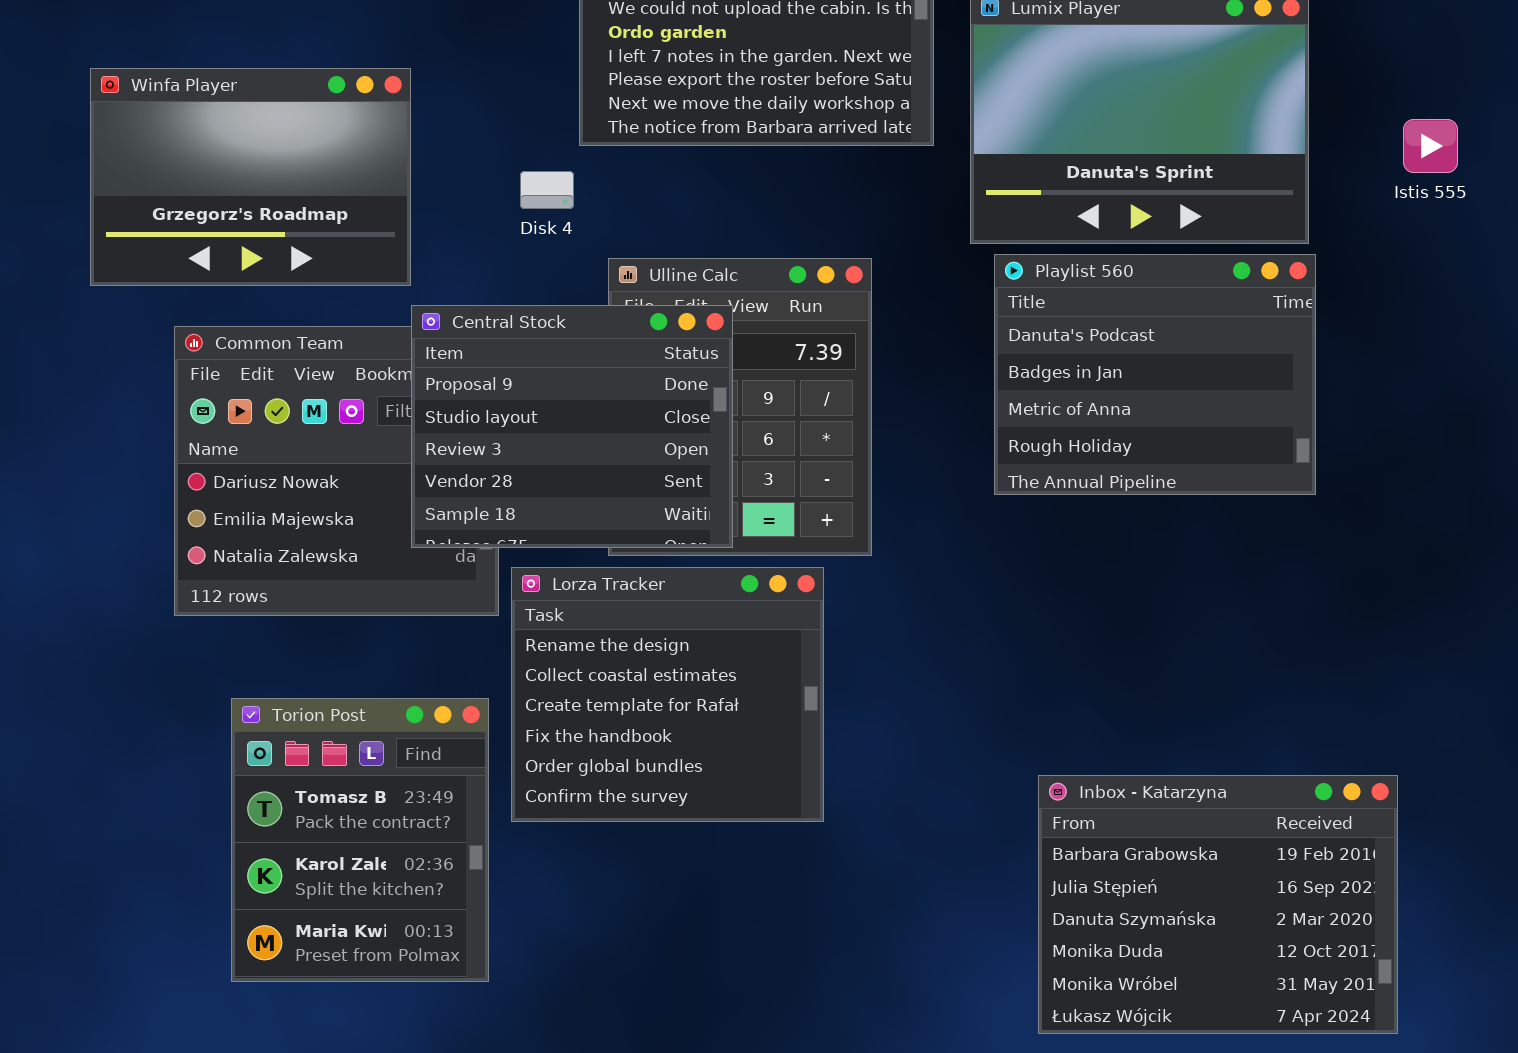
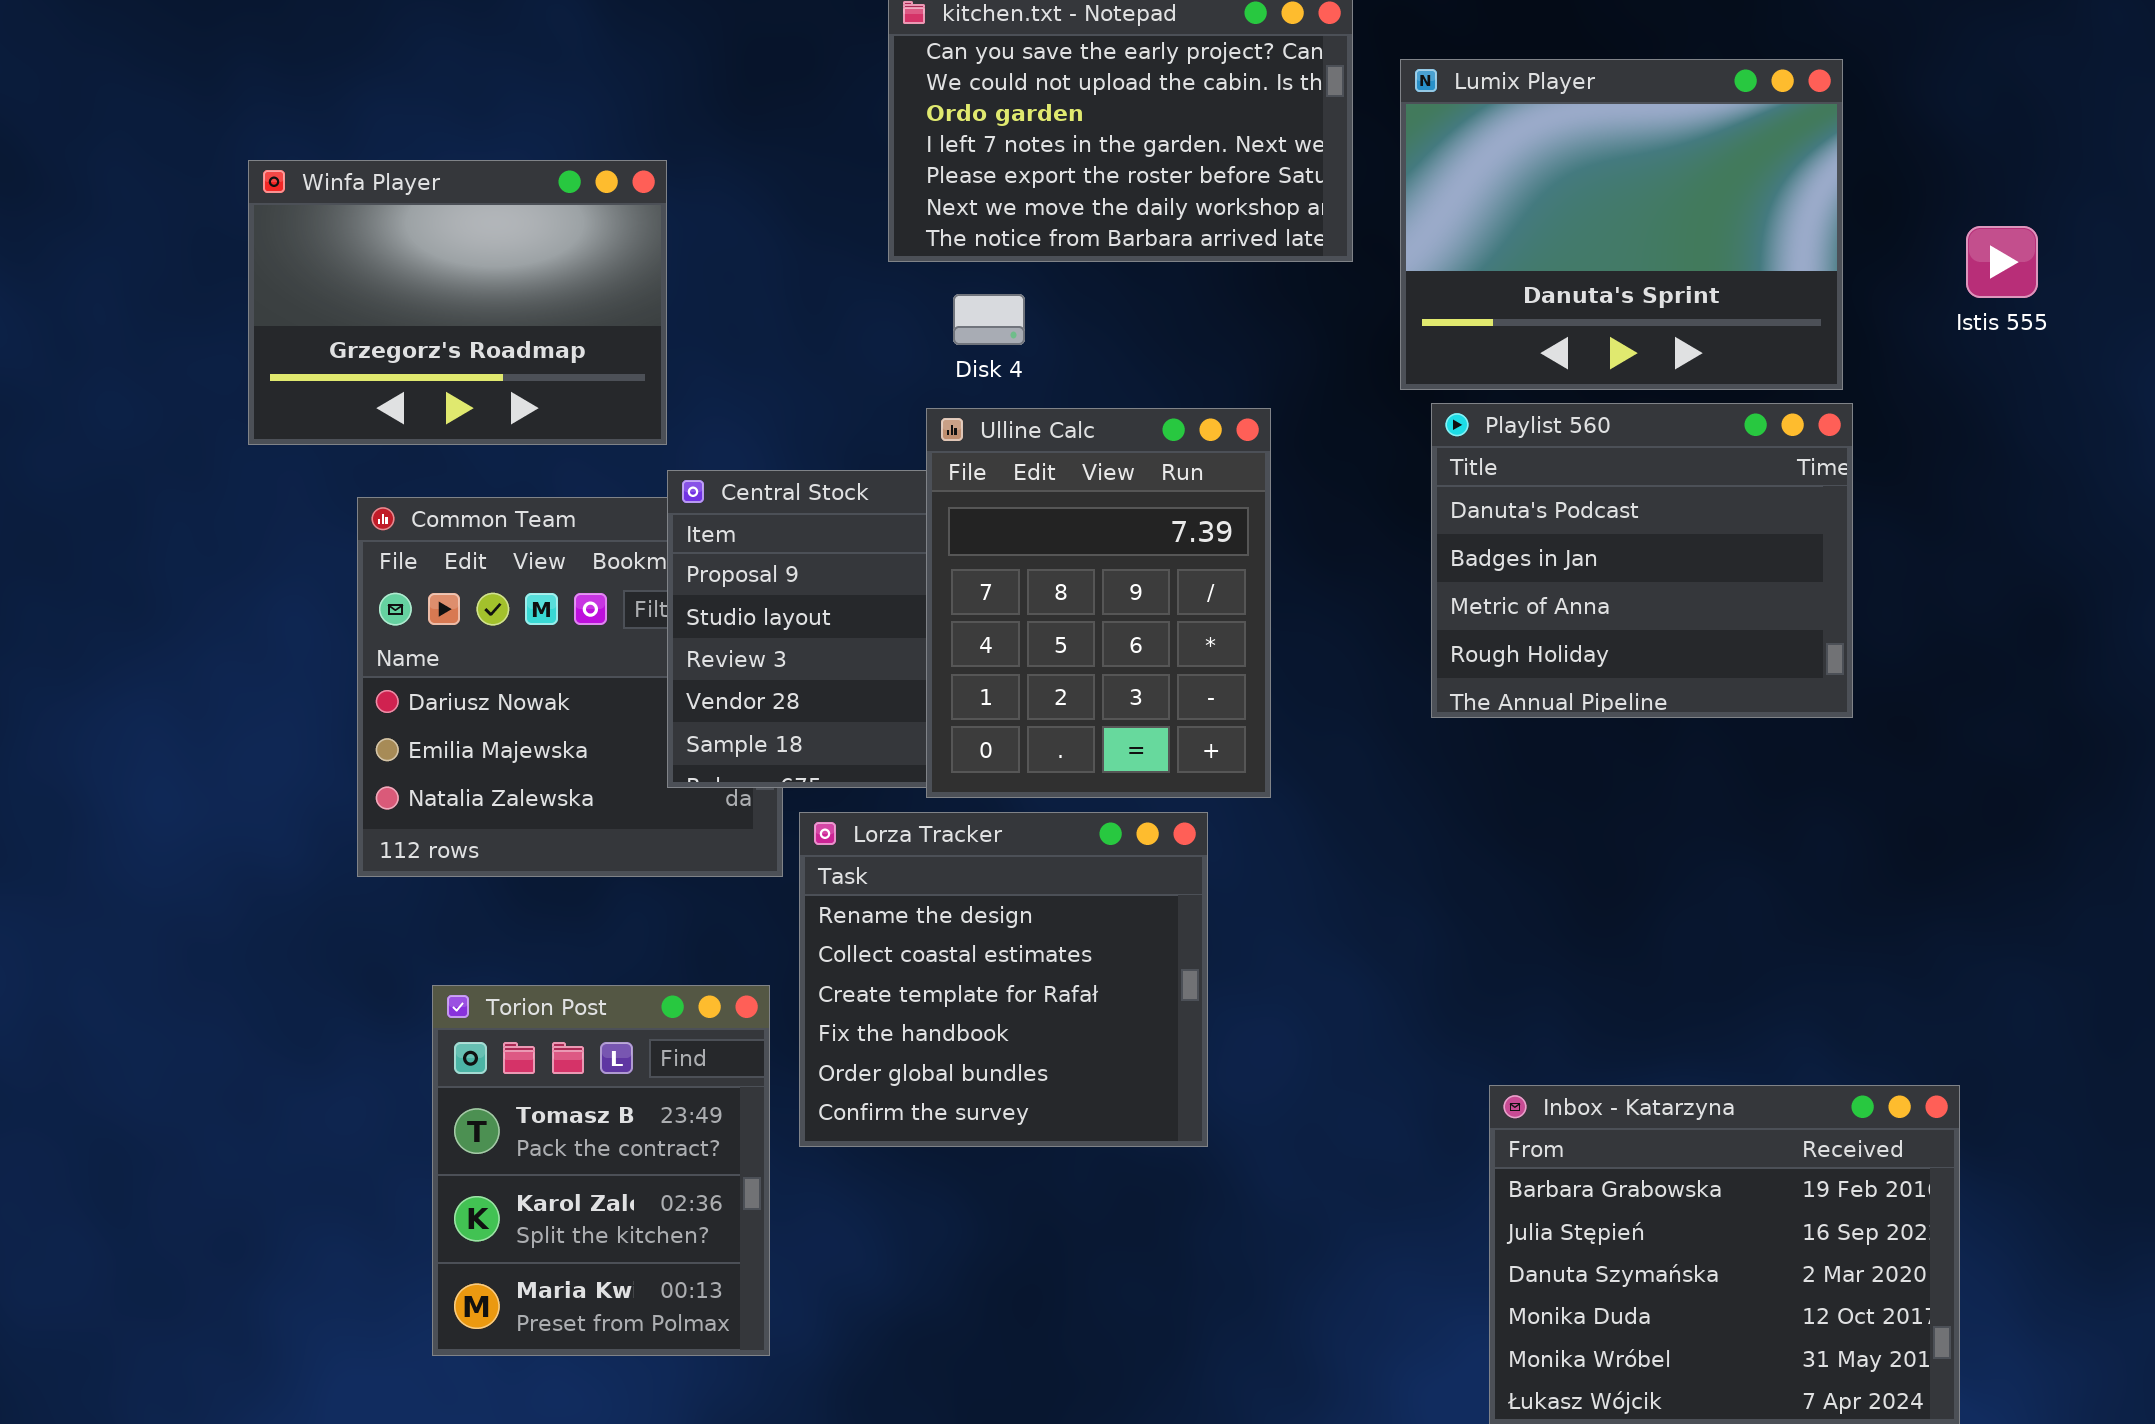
Disk 4: [520,171,574,209] -> [953,294,1025,345], moved
Ulline Calc: [608,258,872,556] -> [926,408,1271,798], raised

